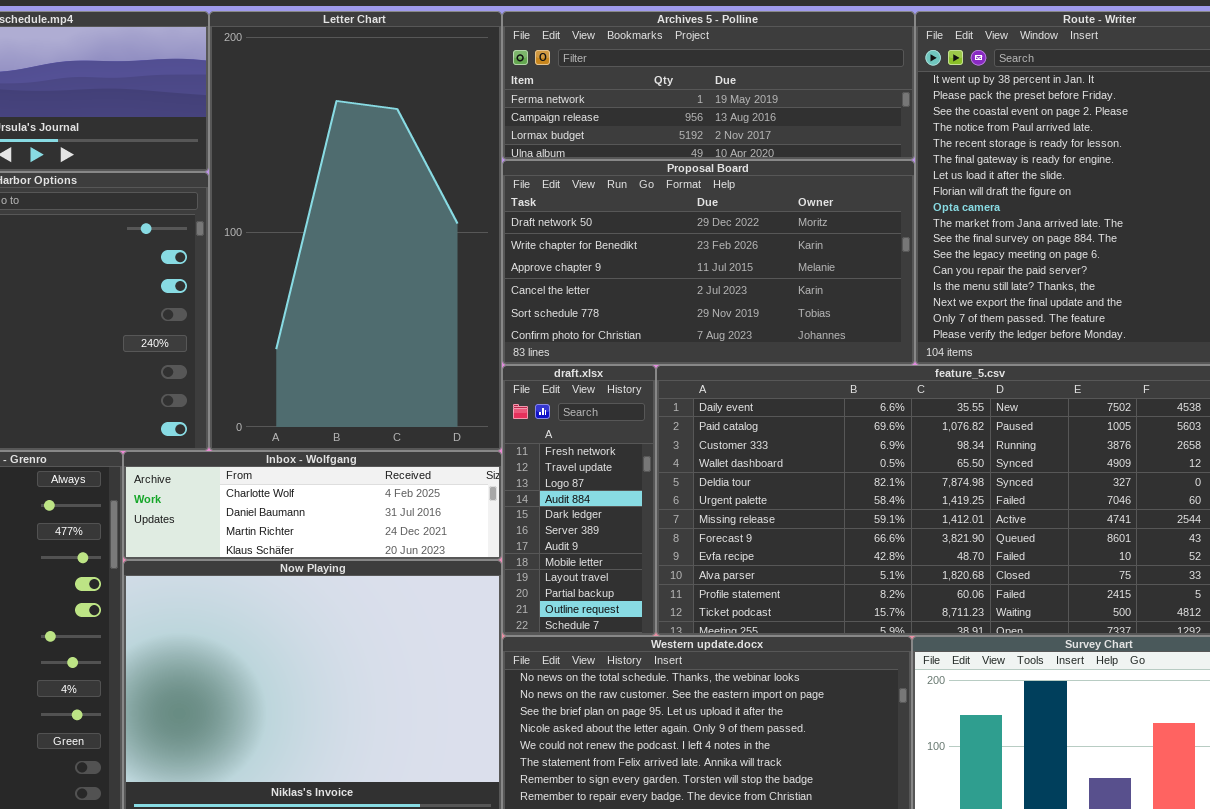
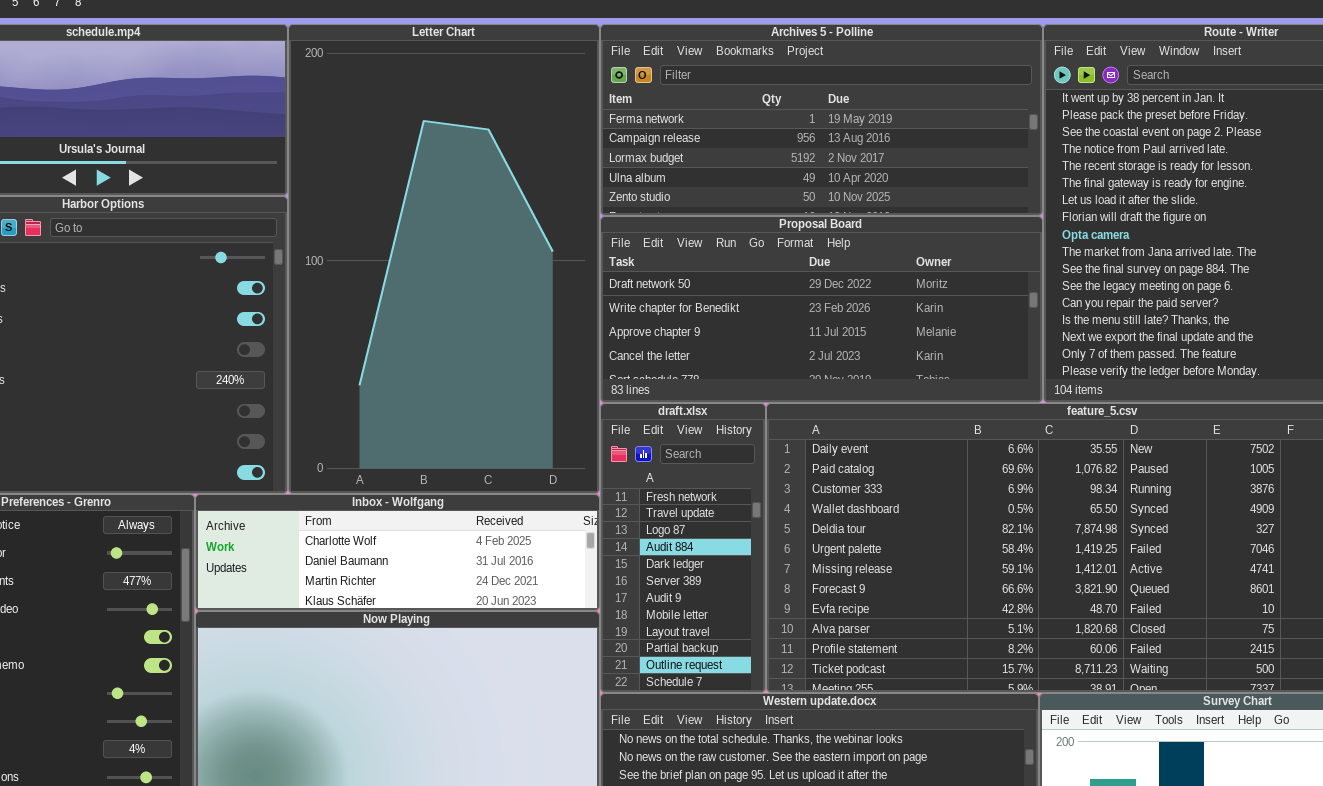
Archives 5 - Polline: [502,11,915,160] -> [600,24,1043,216], resized
Proposal Board: [502,160,915,365] -> [600,216,1043,403], resized

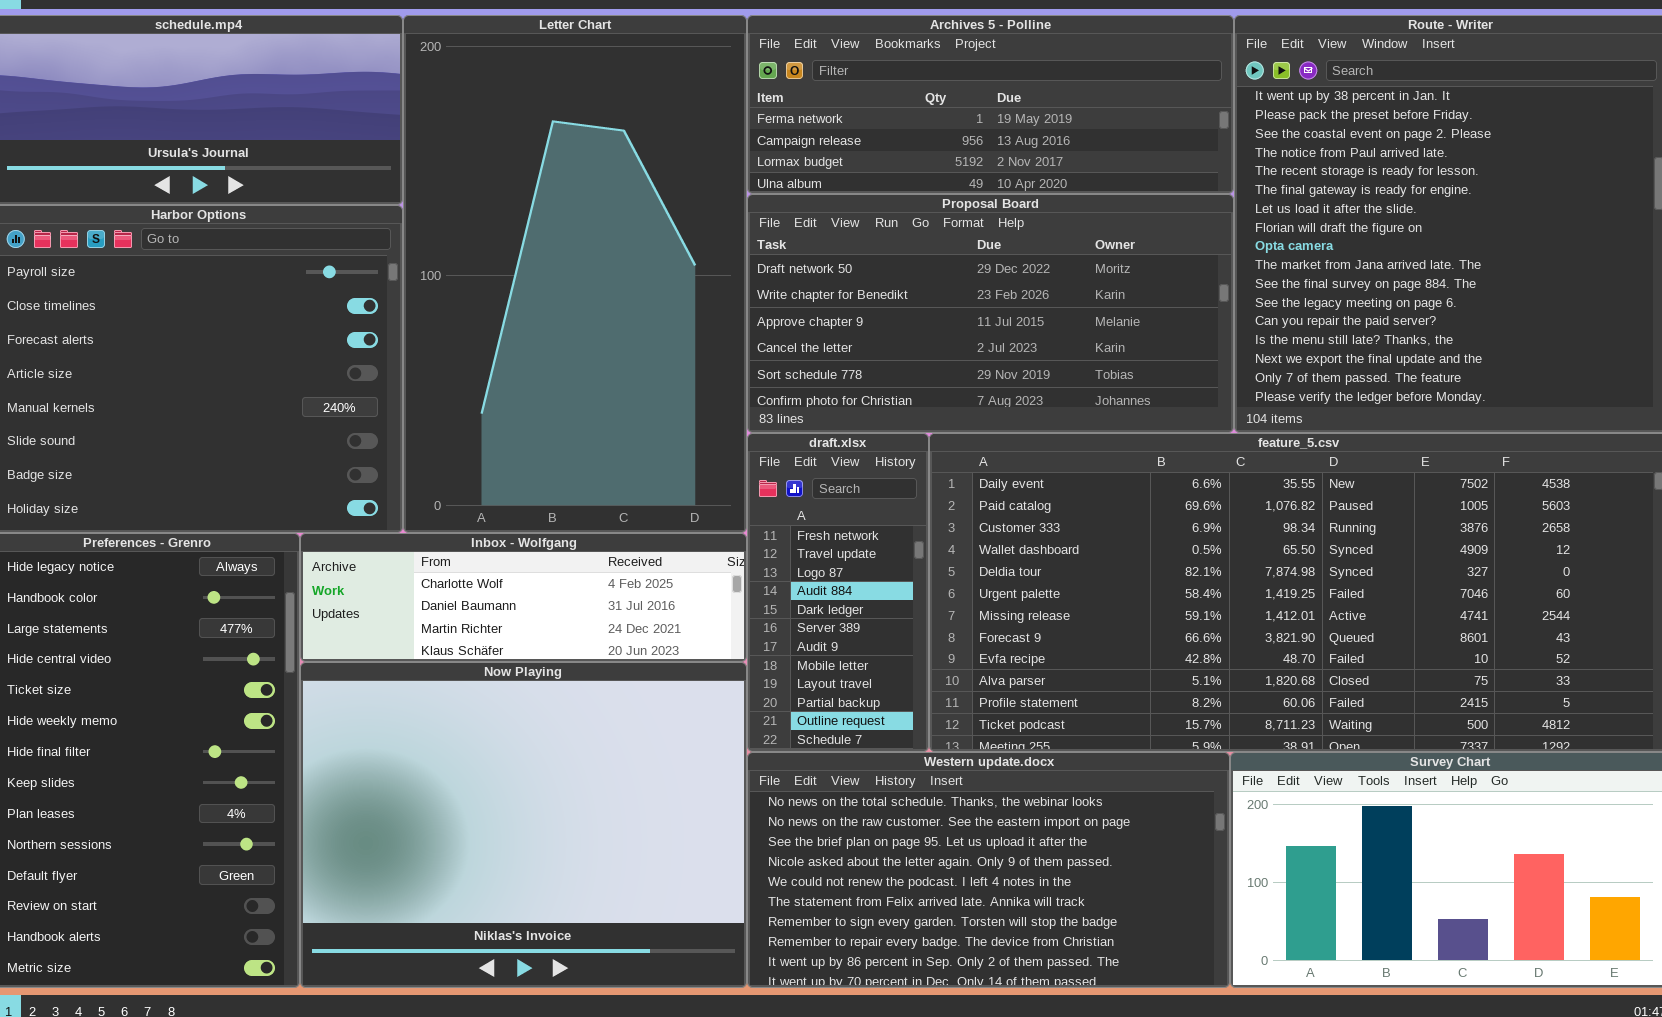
Archives 5 - Polline: [600,24,1043,216] -> [747,15,1234,194], resized
Proposal Board: [600,216,1043,403] -> [747,194,1234,433], resized

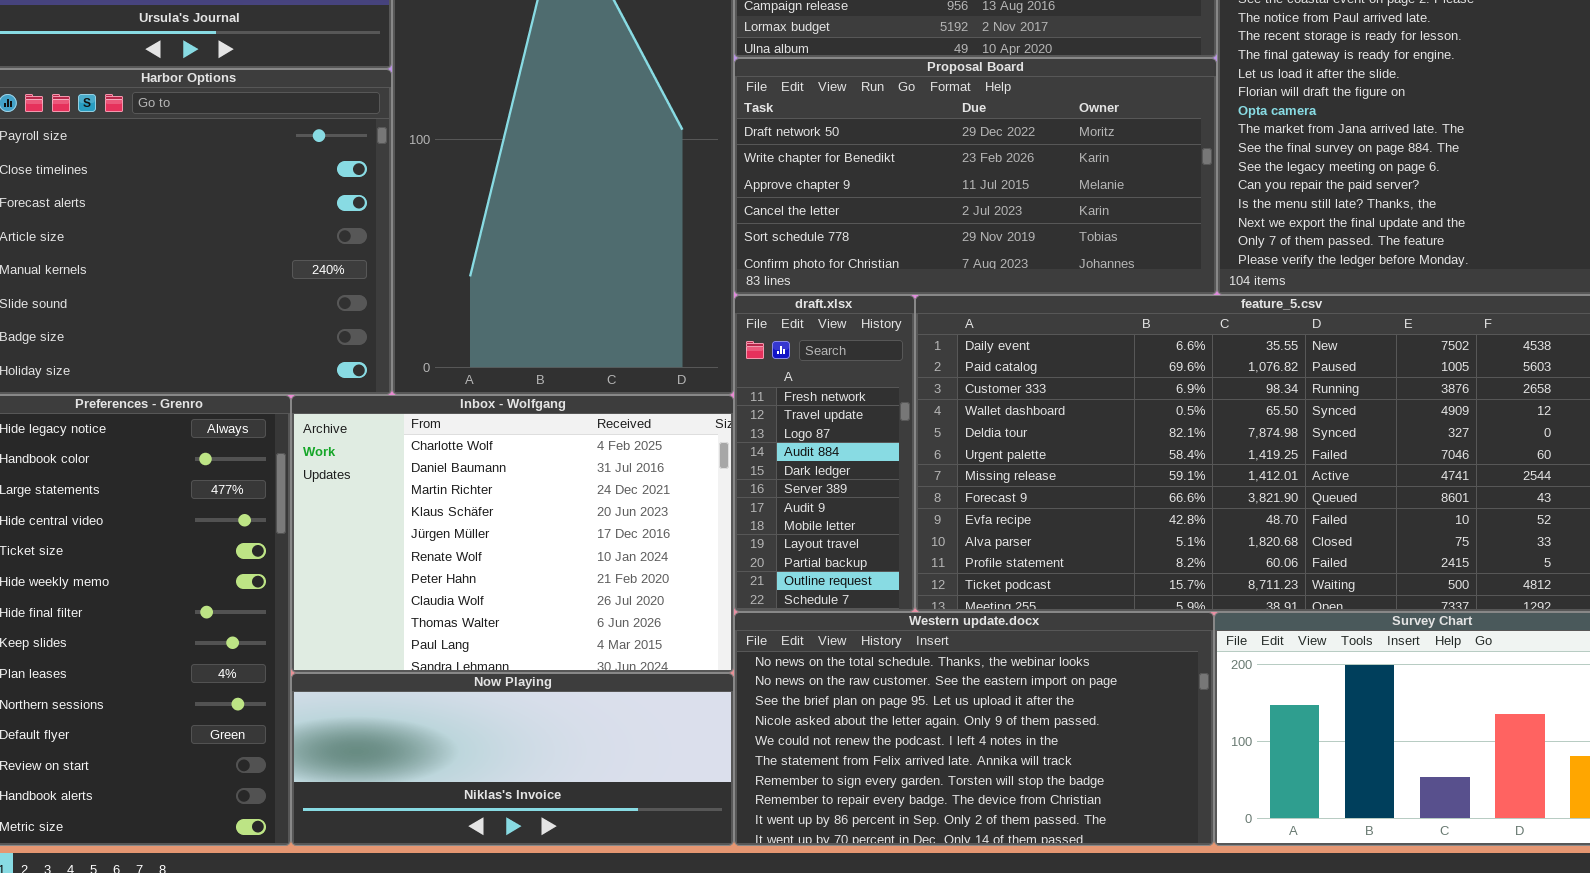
Inbox - Wolfgang: [300,533,747,662] -> [291,395,734,673], resized
Now Playing: [300,662,747,988] -> [291,673,734,846], resized

